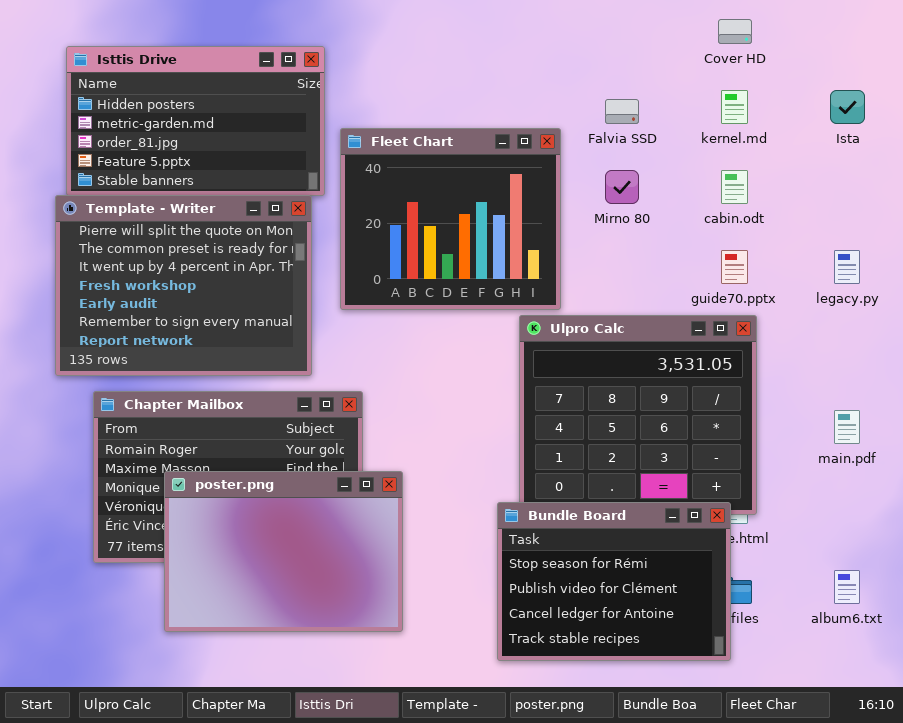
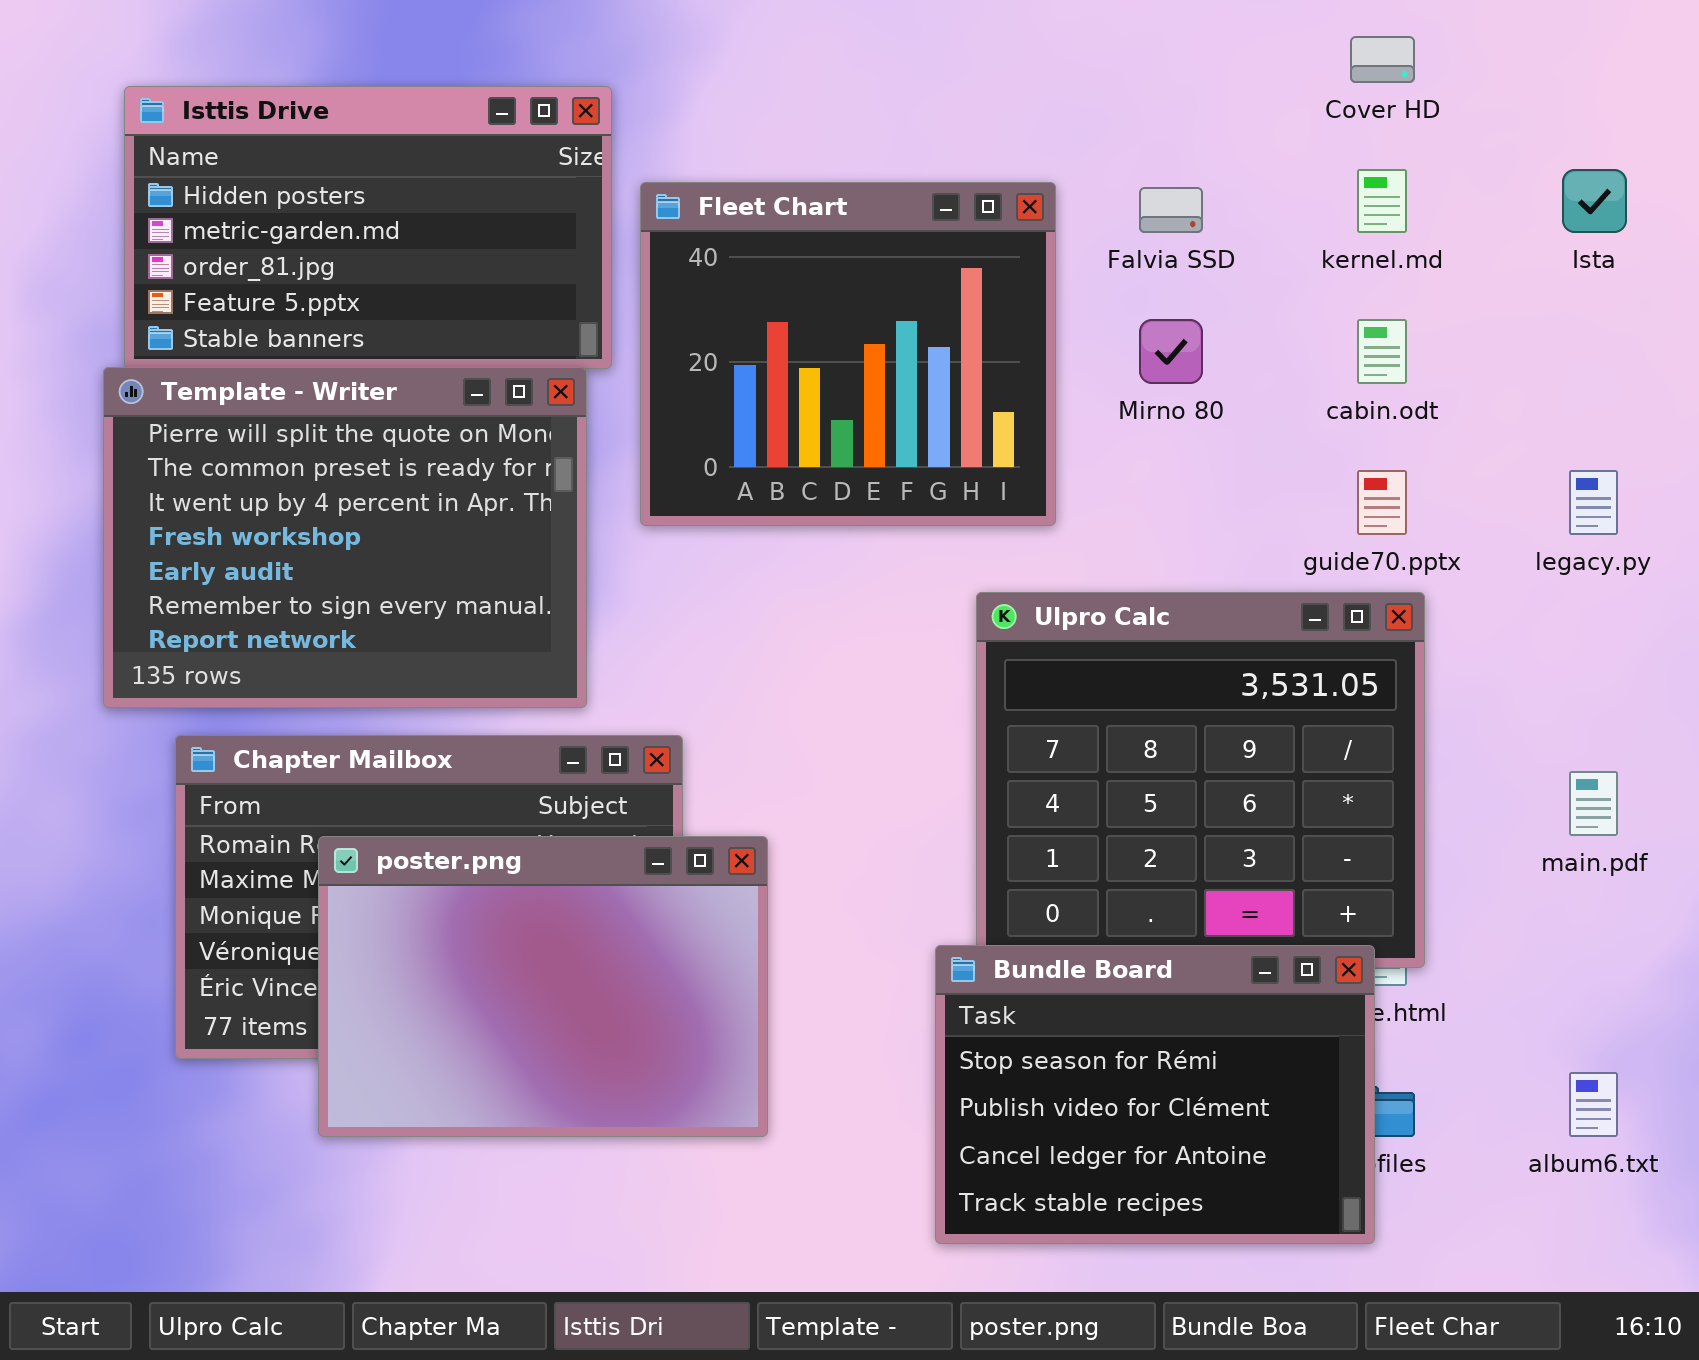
Fleet Chart: [340,128,561,310] -> [640,182,1056,526], moved
poster.png: [164,471,403,632] -> [318,836,768,1137], moved

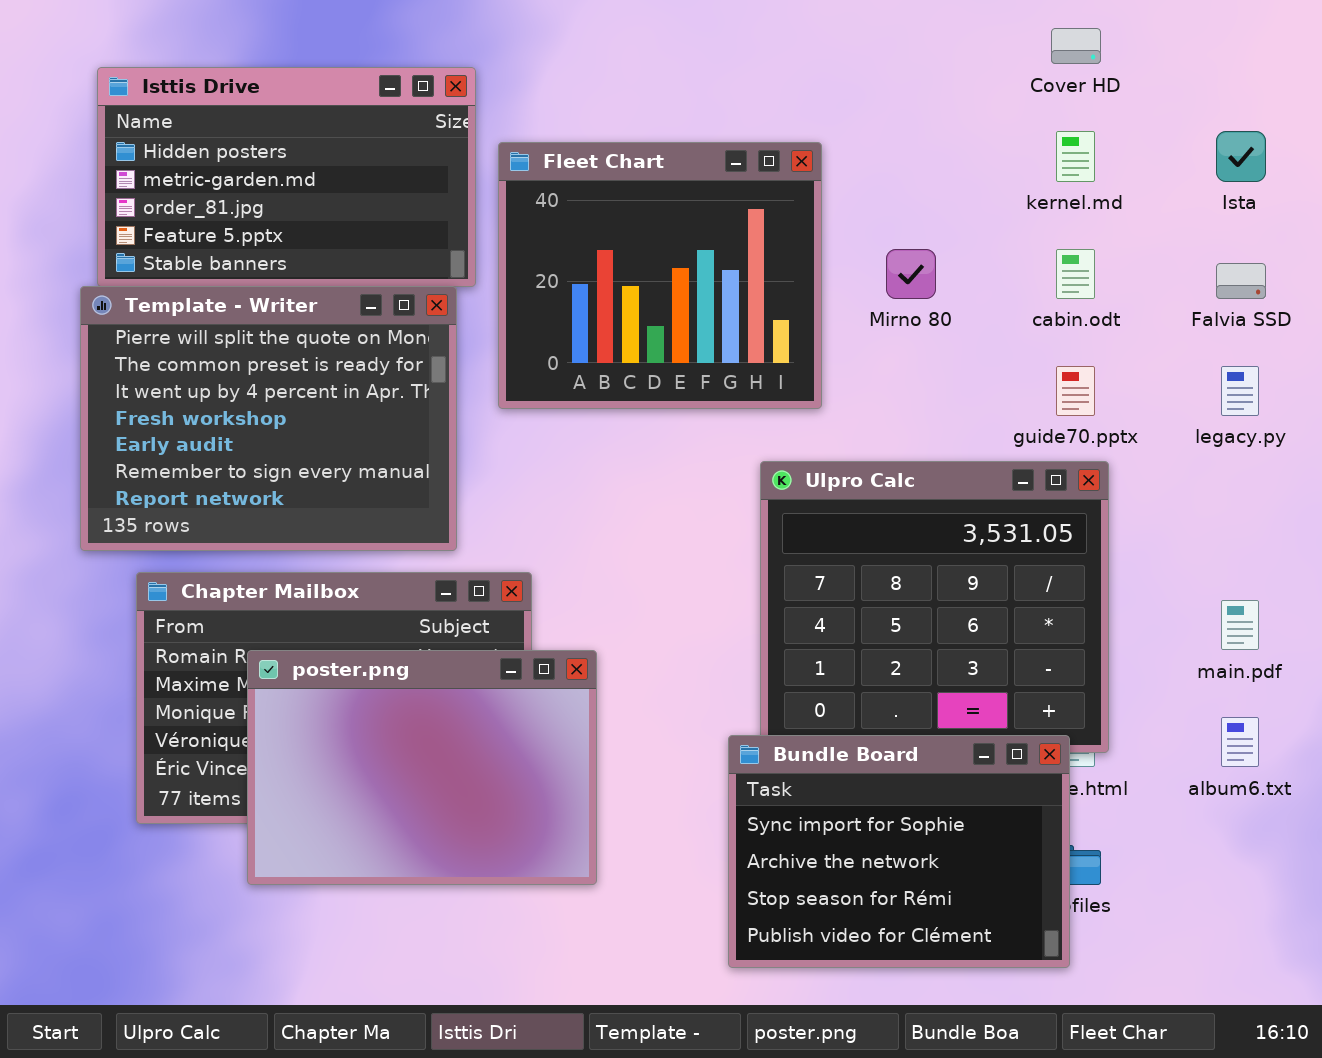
Falvia SSD: [1139,187,1203,233] -> [1216,263,1266,299], moved
Bundle Board: [935,945,1375,1244] -> [728,735,1070,968], scrolled up 2 rows
album6.txt: [1569,1072,1618,1137] -> [1221,717,1259,767], moved

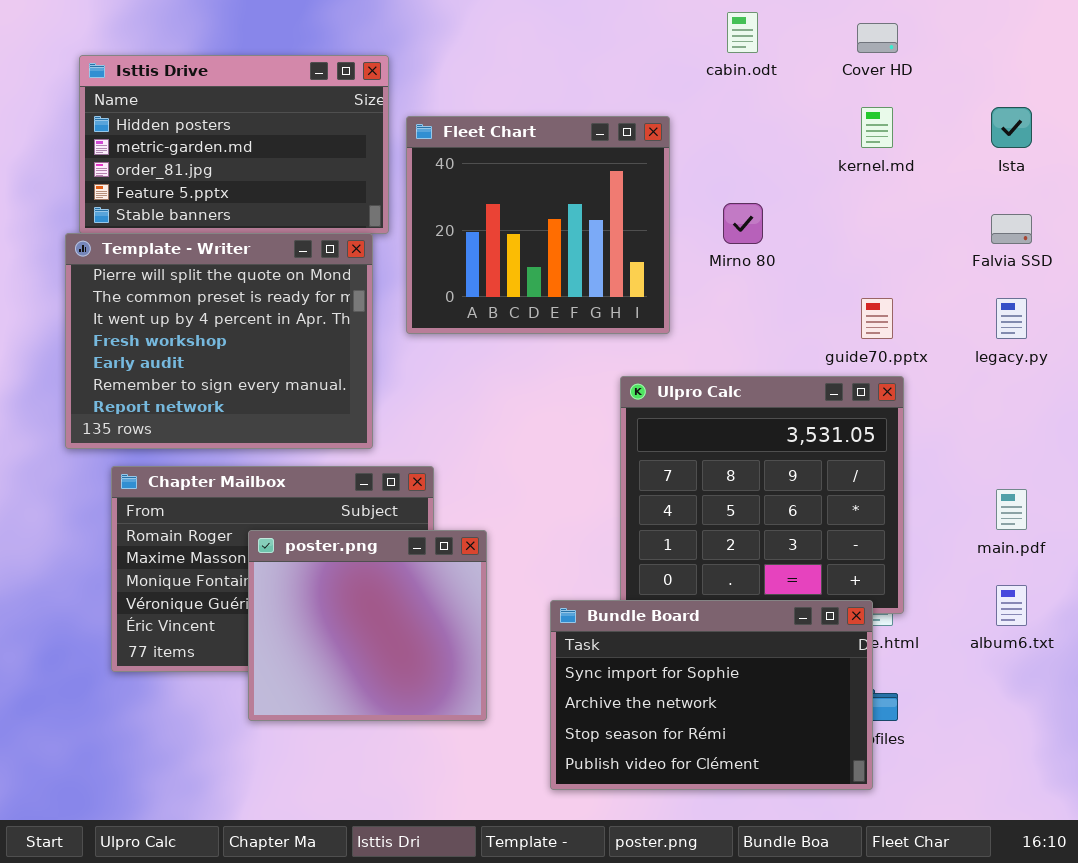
cabin.odt: [1056,249,1095,299] -> [727,12,758,53], moved
poster.png: [247,650,597,885] -> [248,530,487,721], resized
Bundle Board: [728,735,1070,968] -> [550,600,873,790], resized

